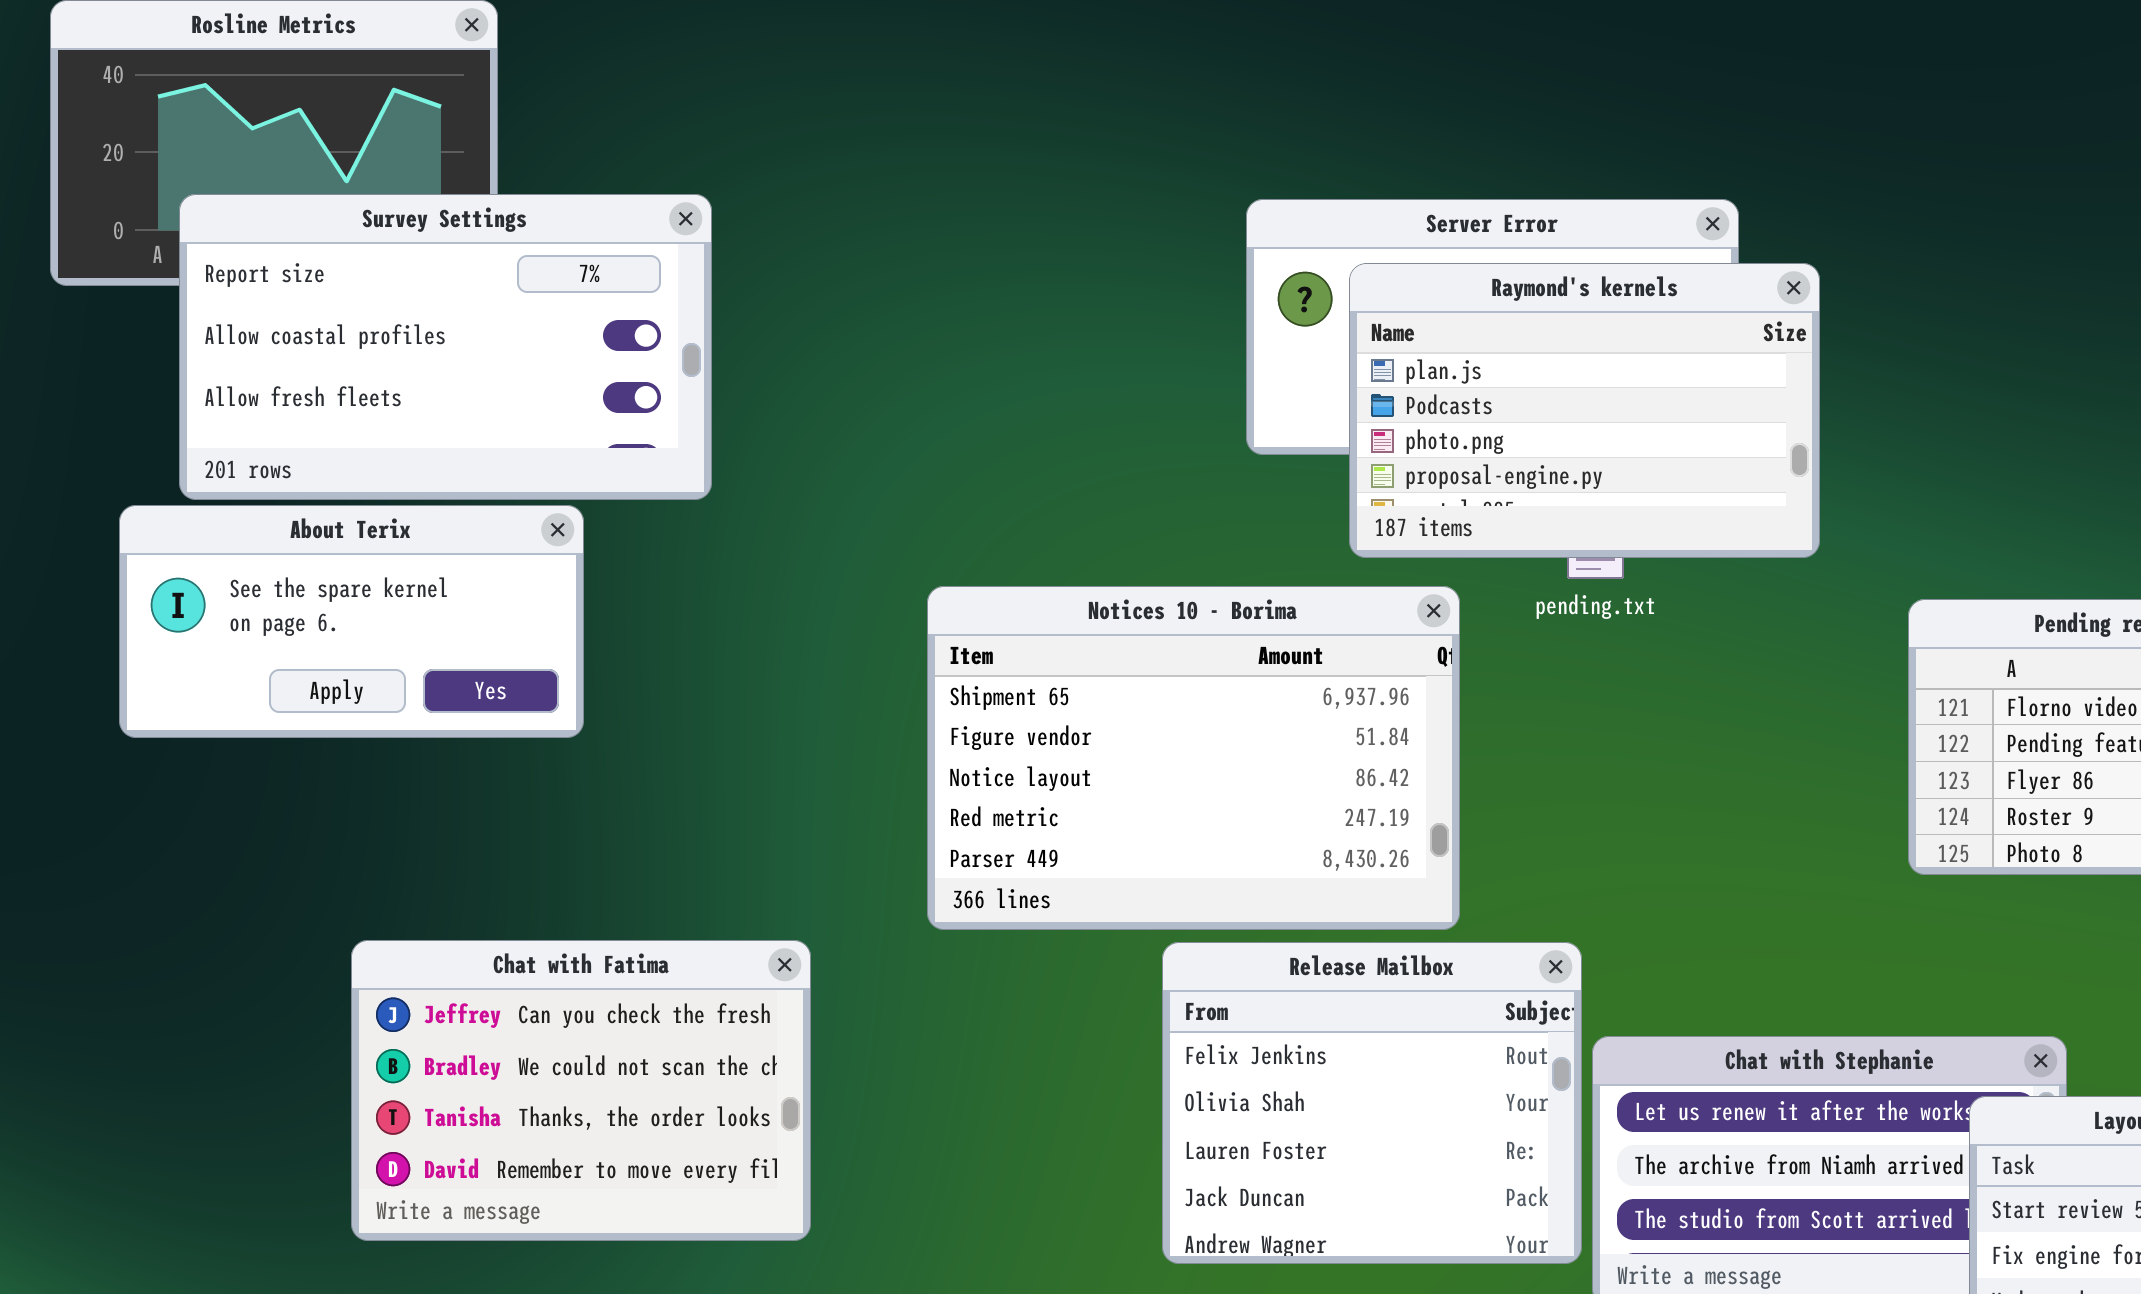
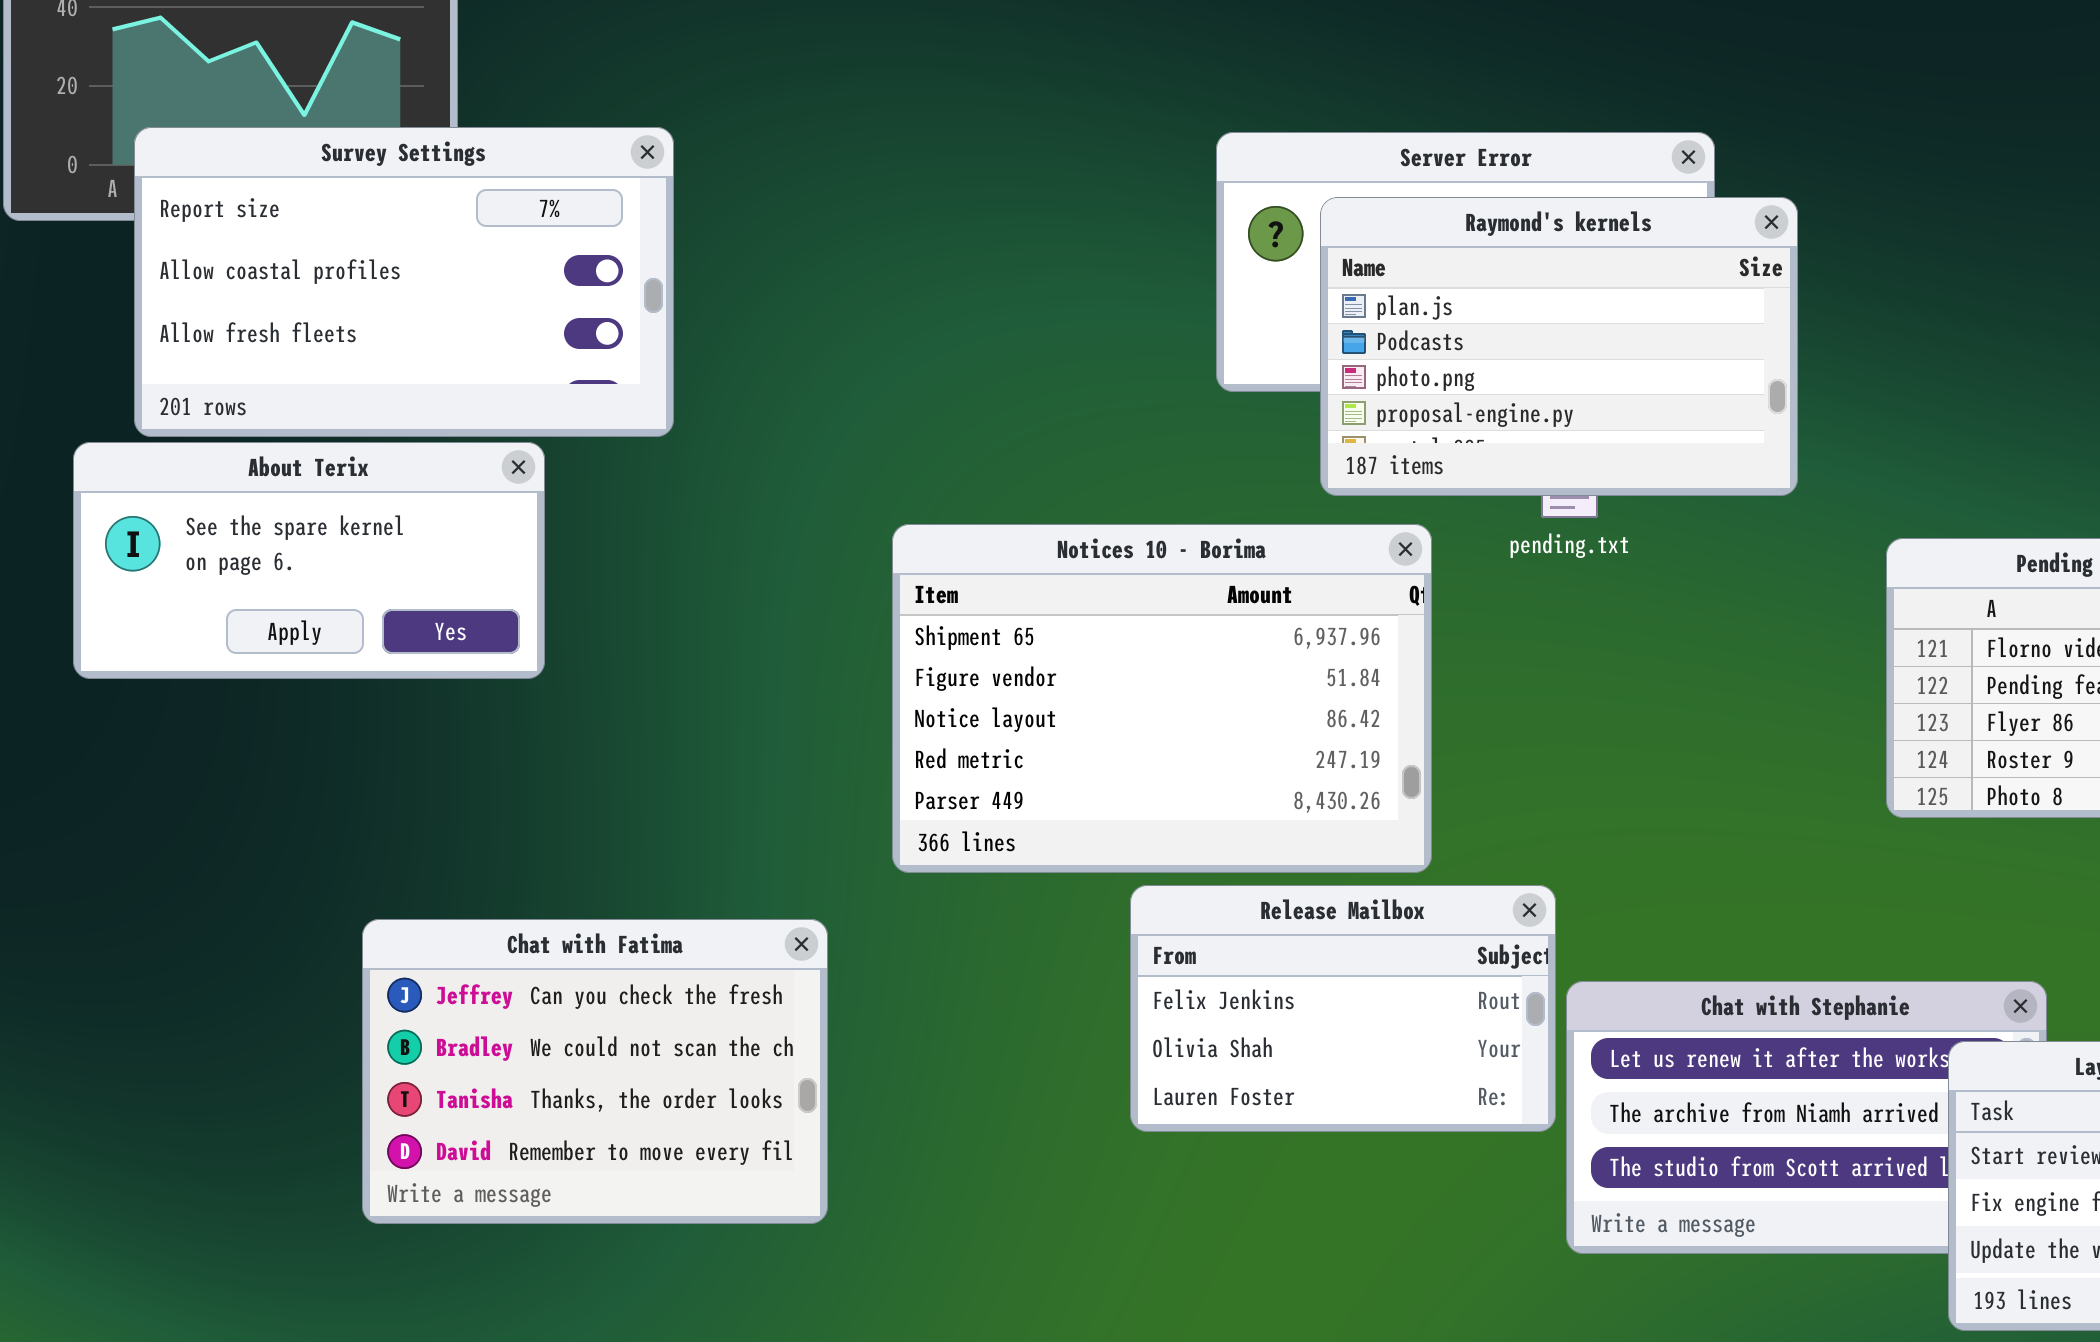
Chat with Fatima: [351,940,811,1241] -> [362,919,828,1224], moved
Release Mailbox: [1162,942,1582,1264] -> [1130,885,1556,1132], resized

